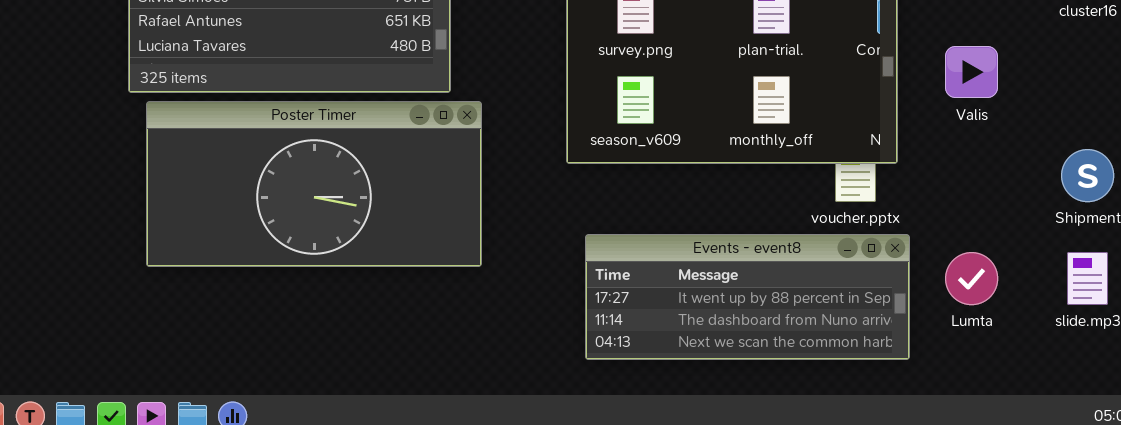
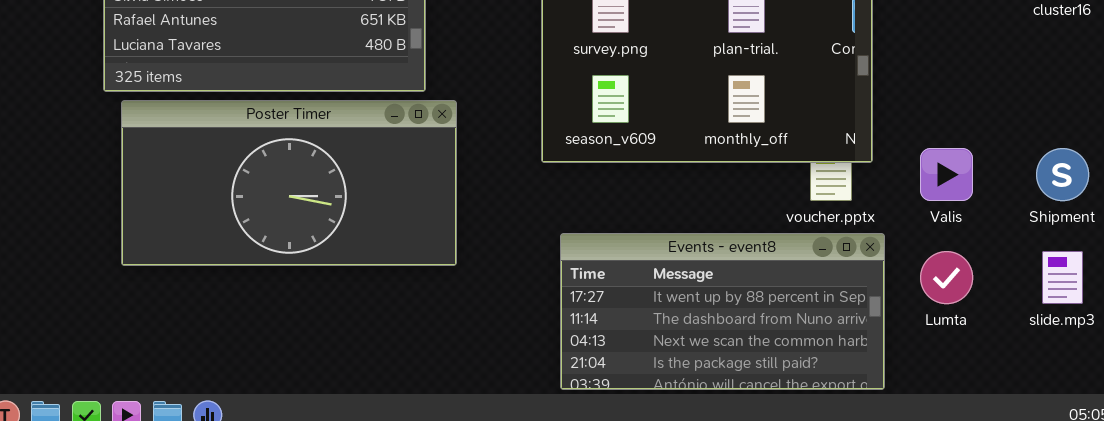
Valis: [945,46,998,98] -> [920,148,973,201], moved
Events - event8: [585,234,910,360] -> [560,233,885,390], resized

